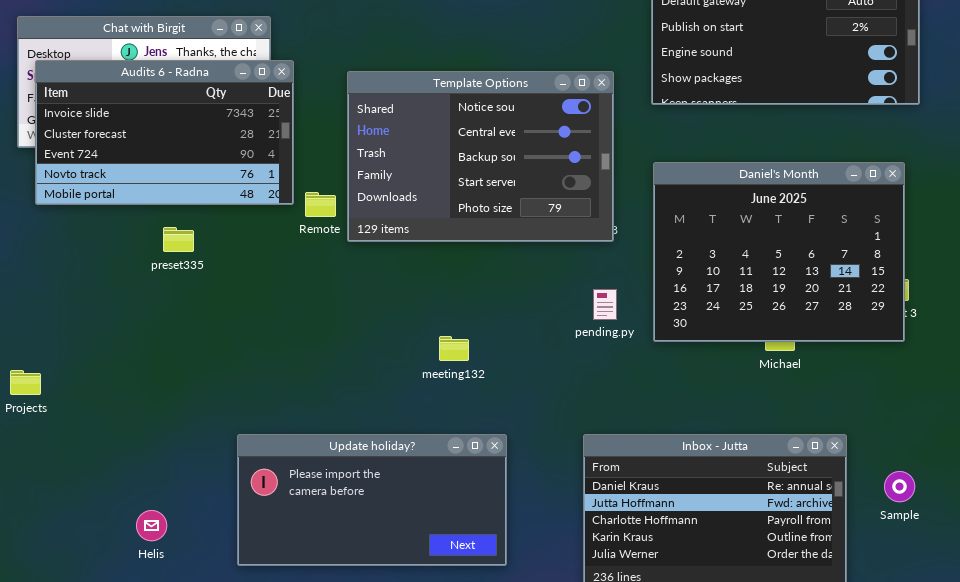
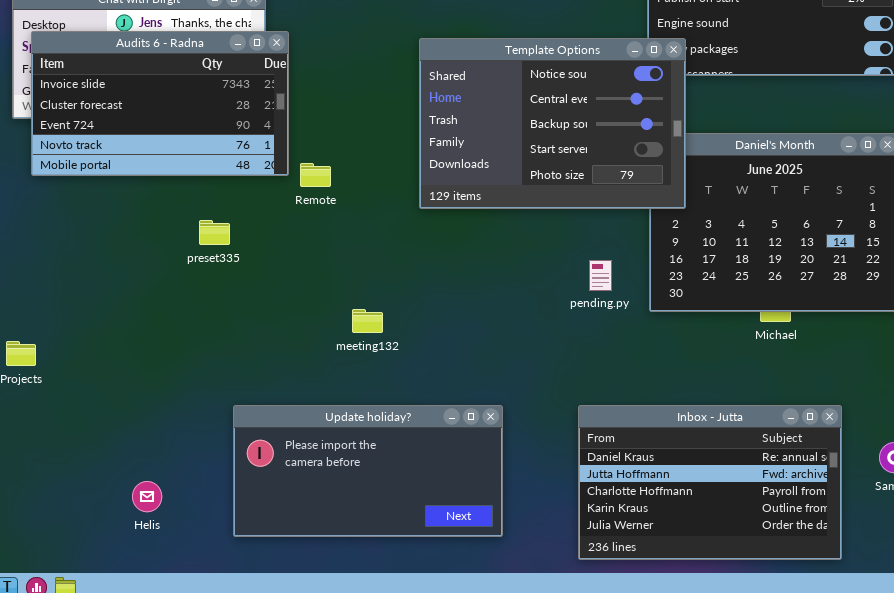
Template Options: [347,71,614,242] -> [419,38,686,209], moved
preset335: [163,227,194,252] -> [199,220,230,245], moved
meeting132: [439,336,469,361] -> [352,309,383,333], moved

